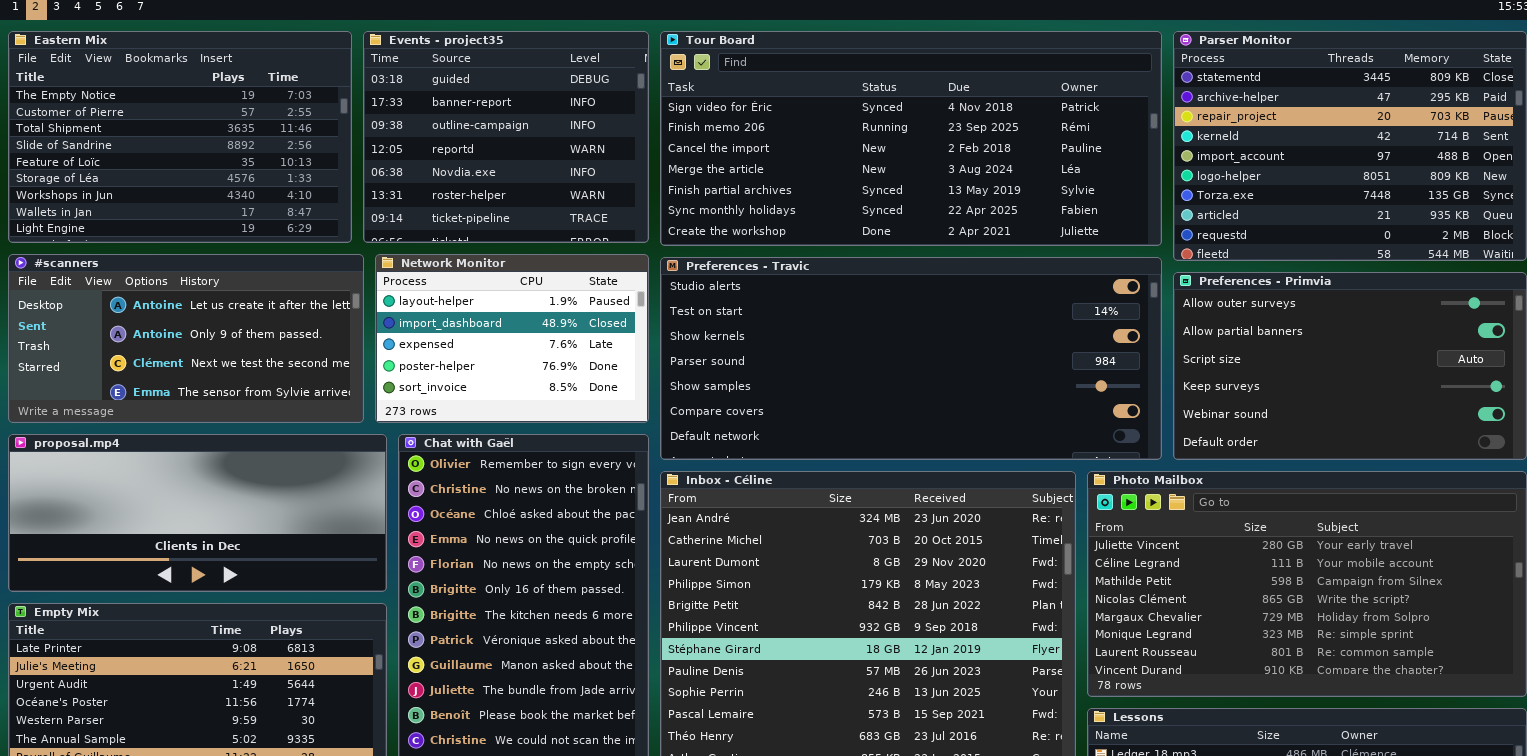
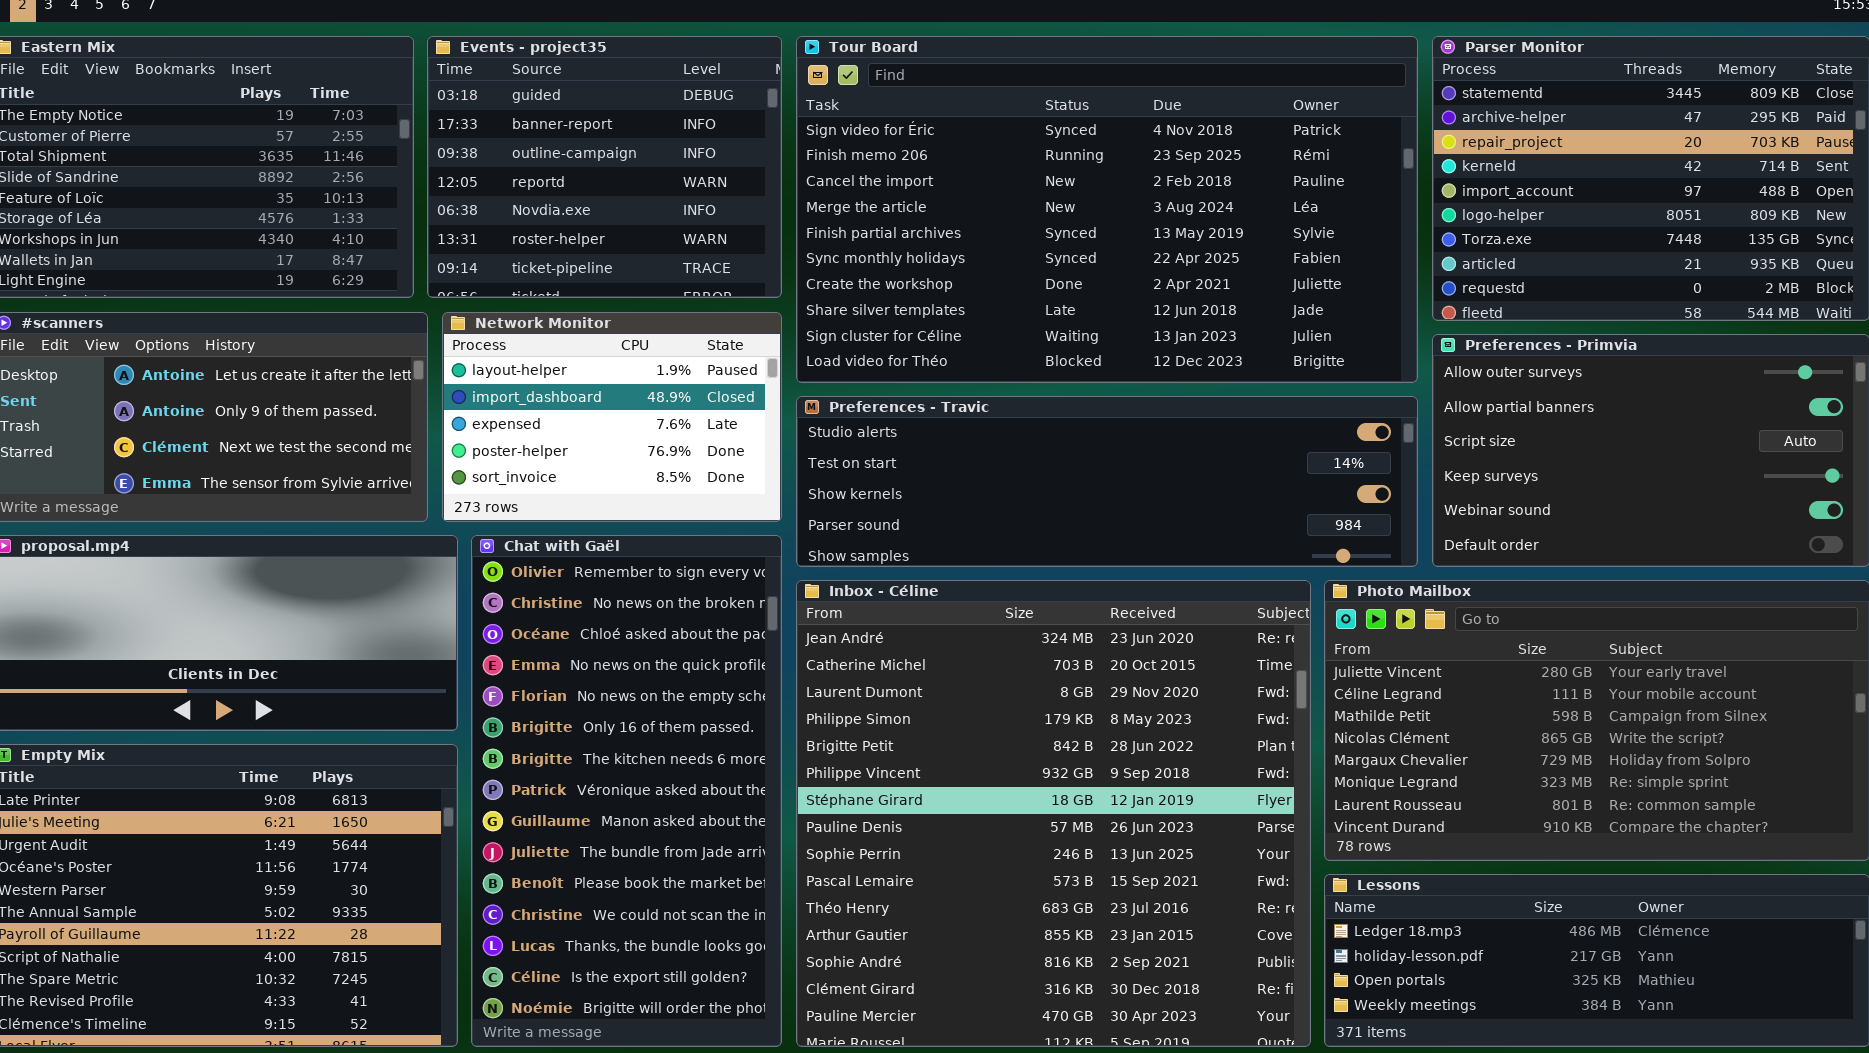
Tour Board: [660,31,1162,246] -> [796,36,1418,383], resized
Preferences - Travic: [660,257,1162,460] -> [796,396,1418,567], resized

